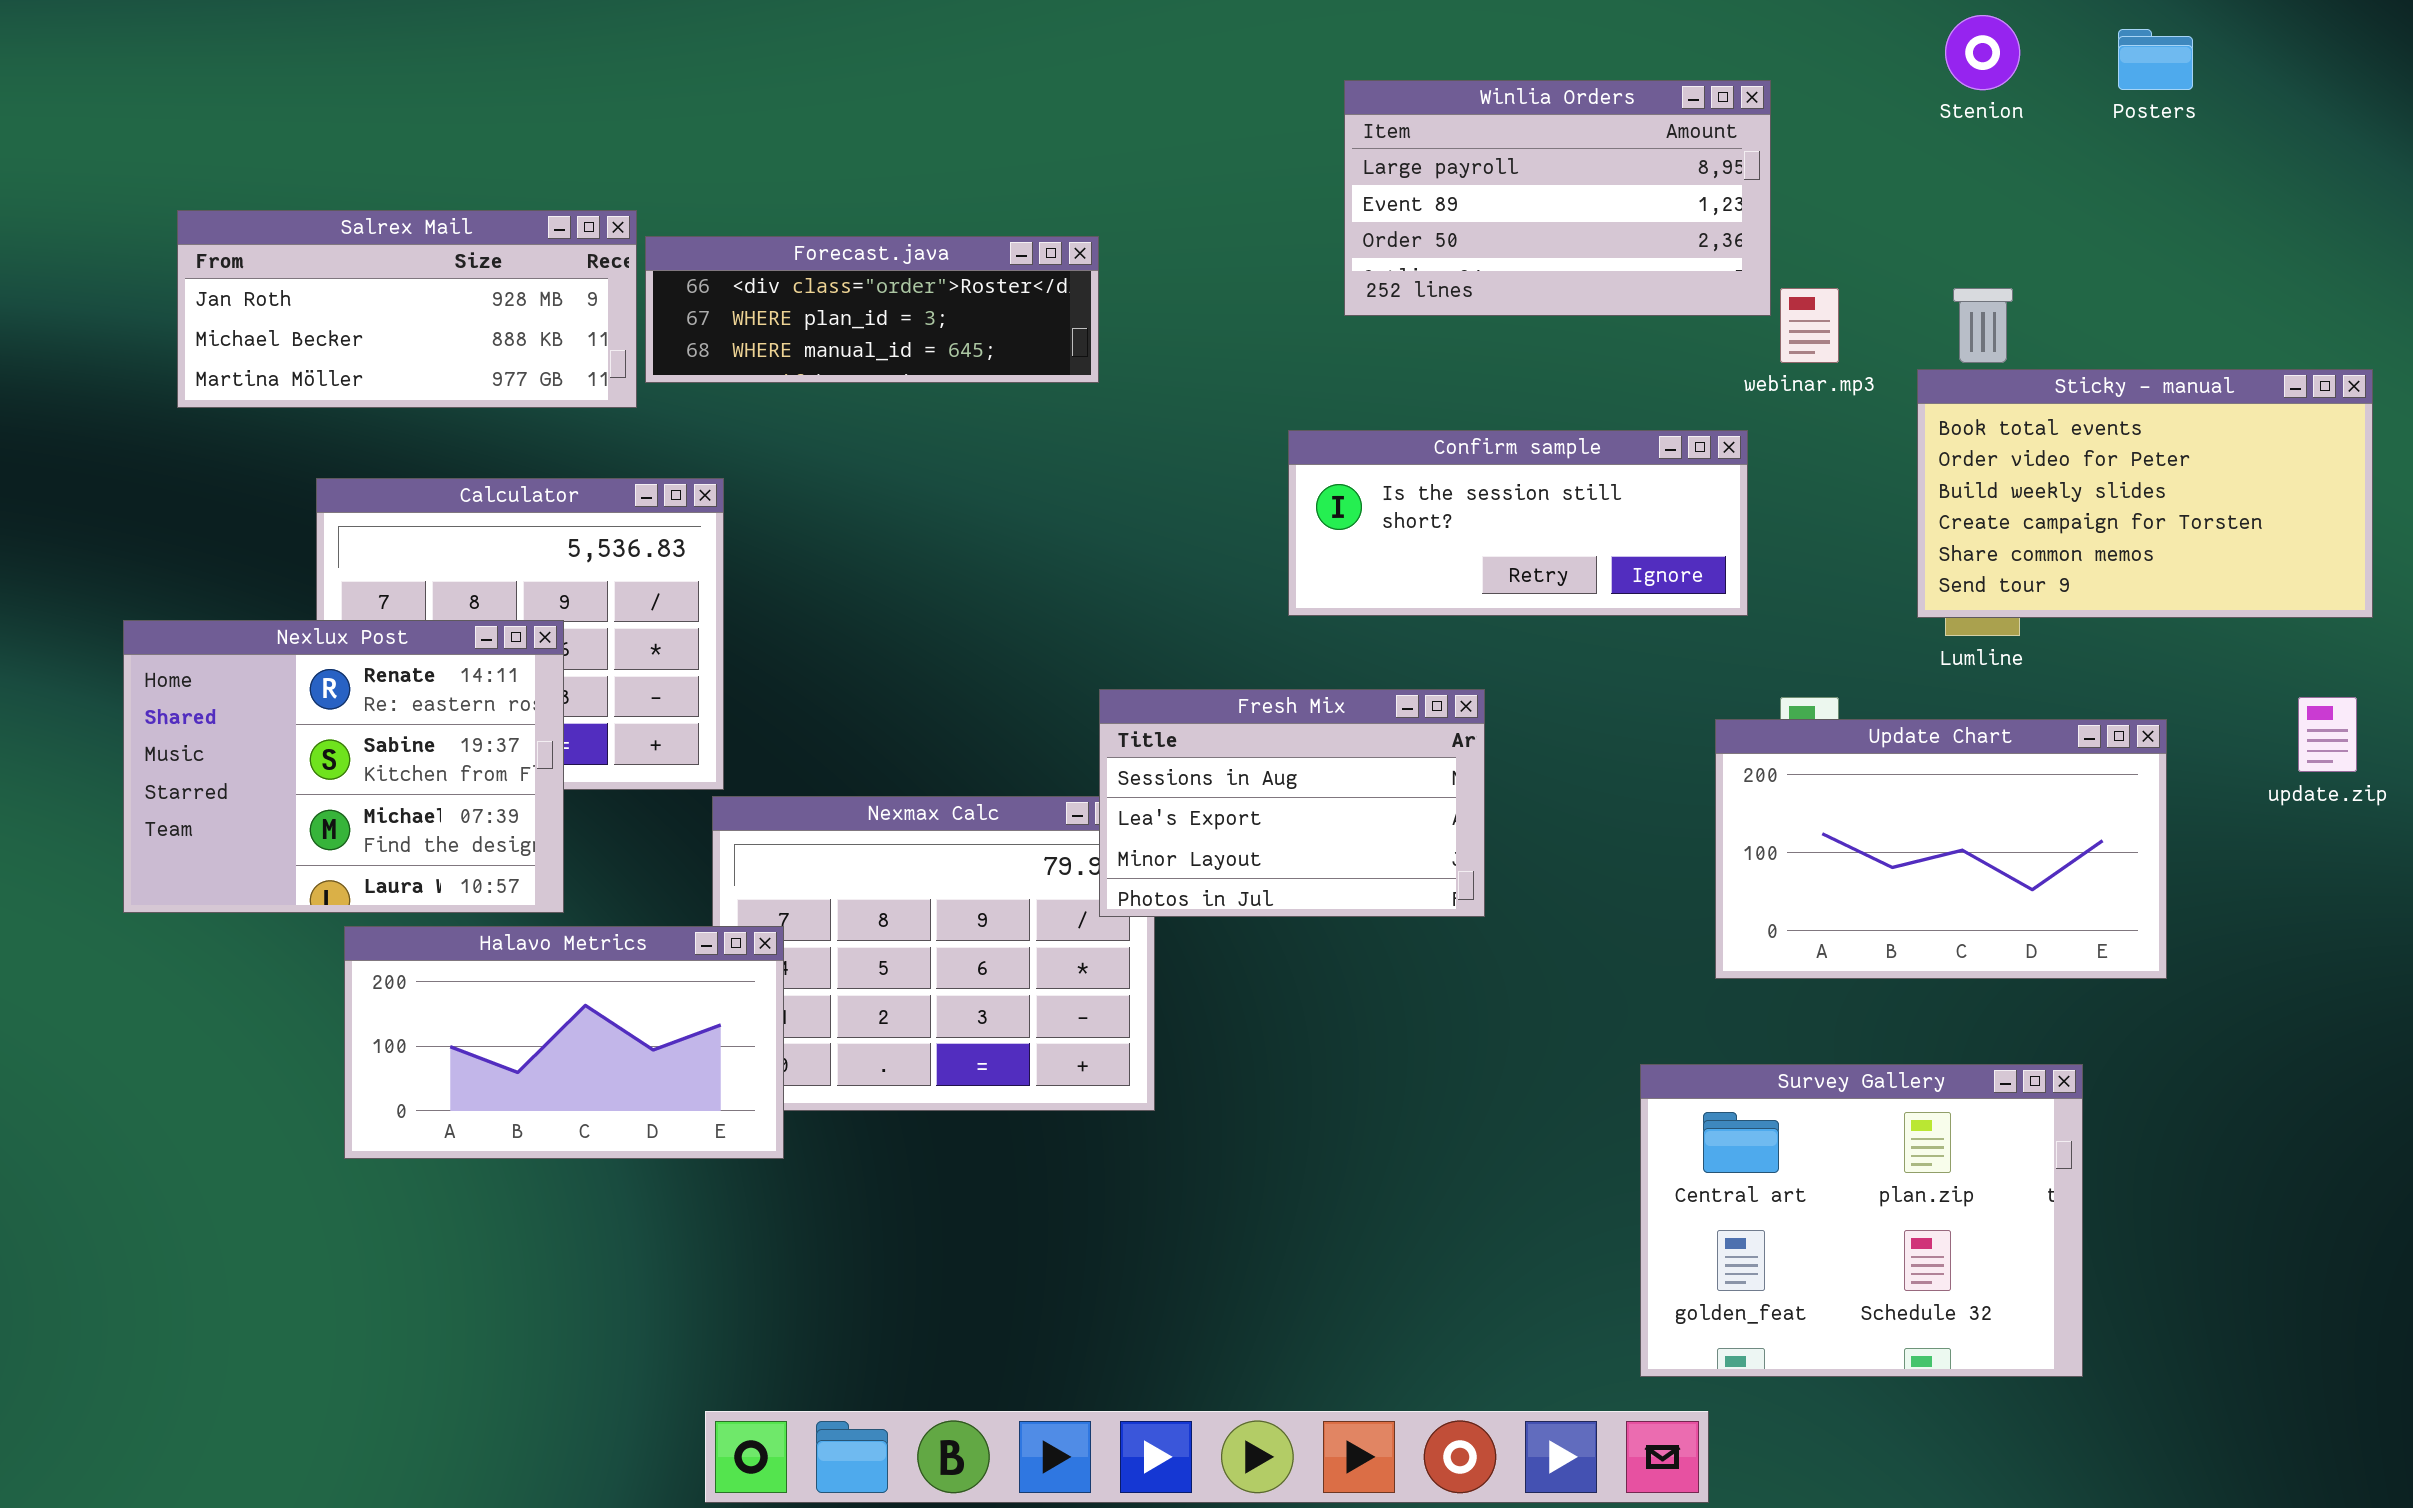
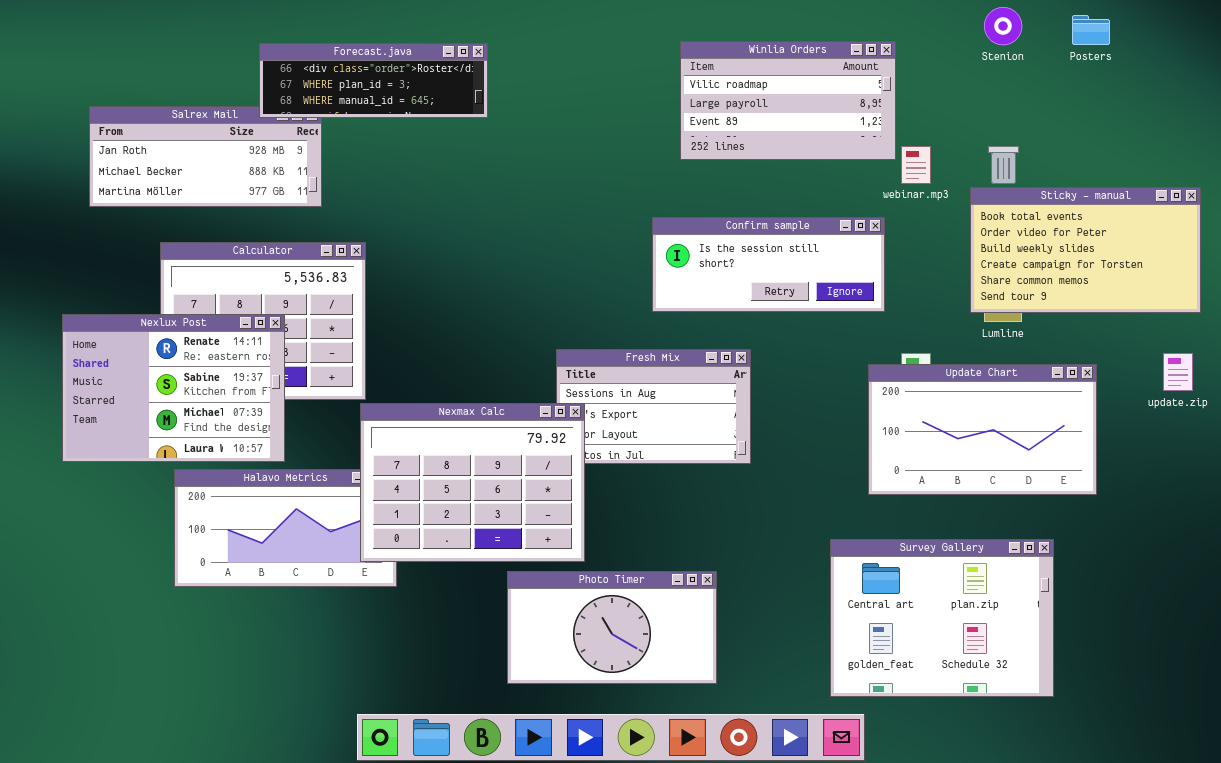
Winlia Orders: [1344,80,1771,316] -> [680,41,896,160], scrolled up 1 row
Forecast.java: [645,236,1099,383] -> [259,43,488,118], moved
Nexmax Calc: [712,796,1155,1111] -> [360,403,585,562], raised
Photo Timer: none -> [507,571,717,684], opened

